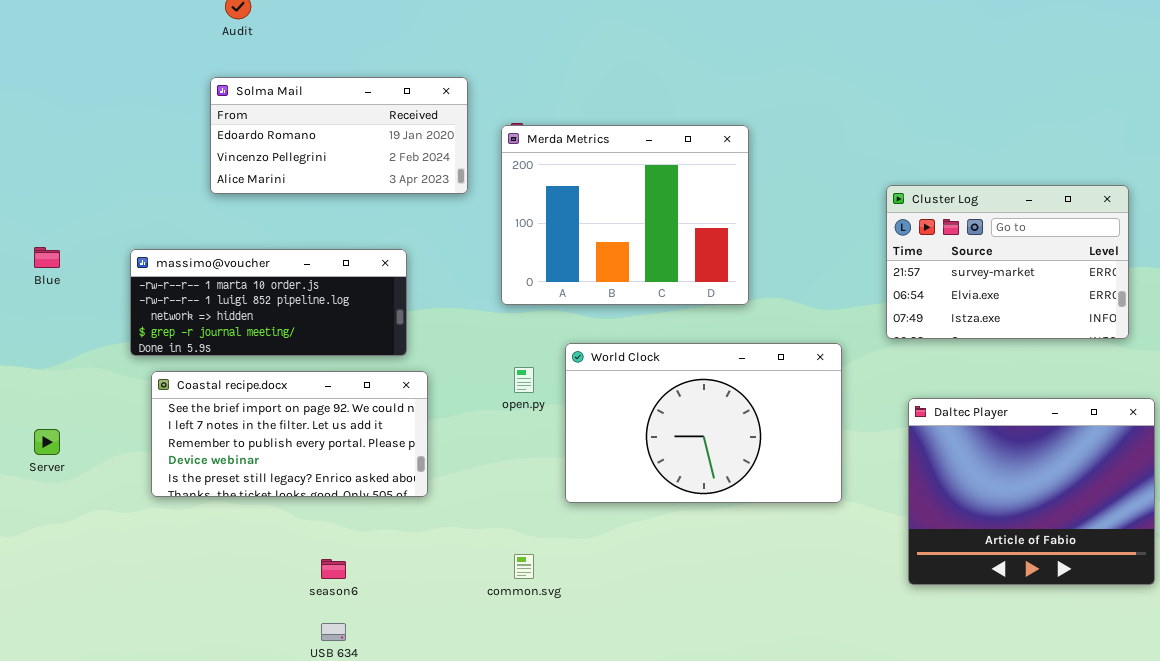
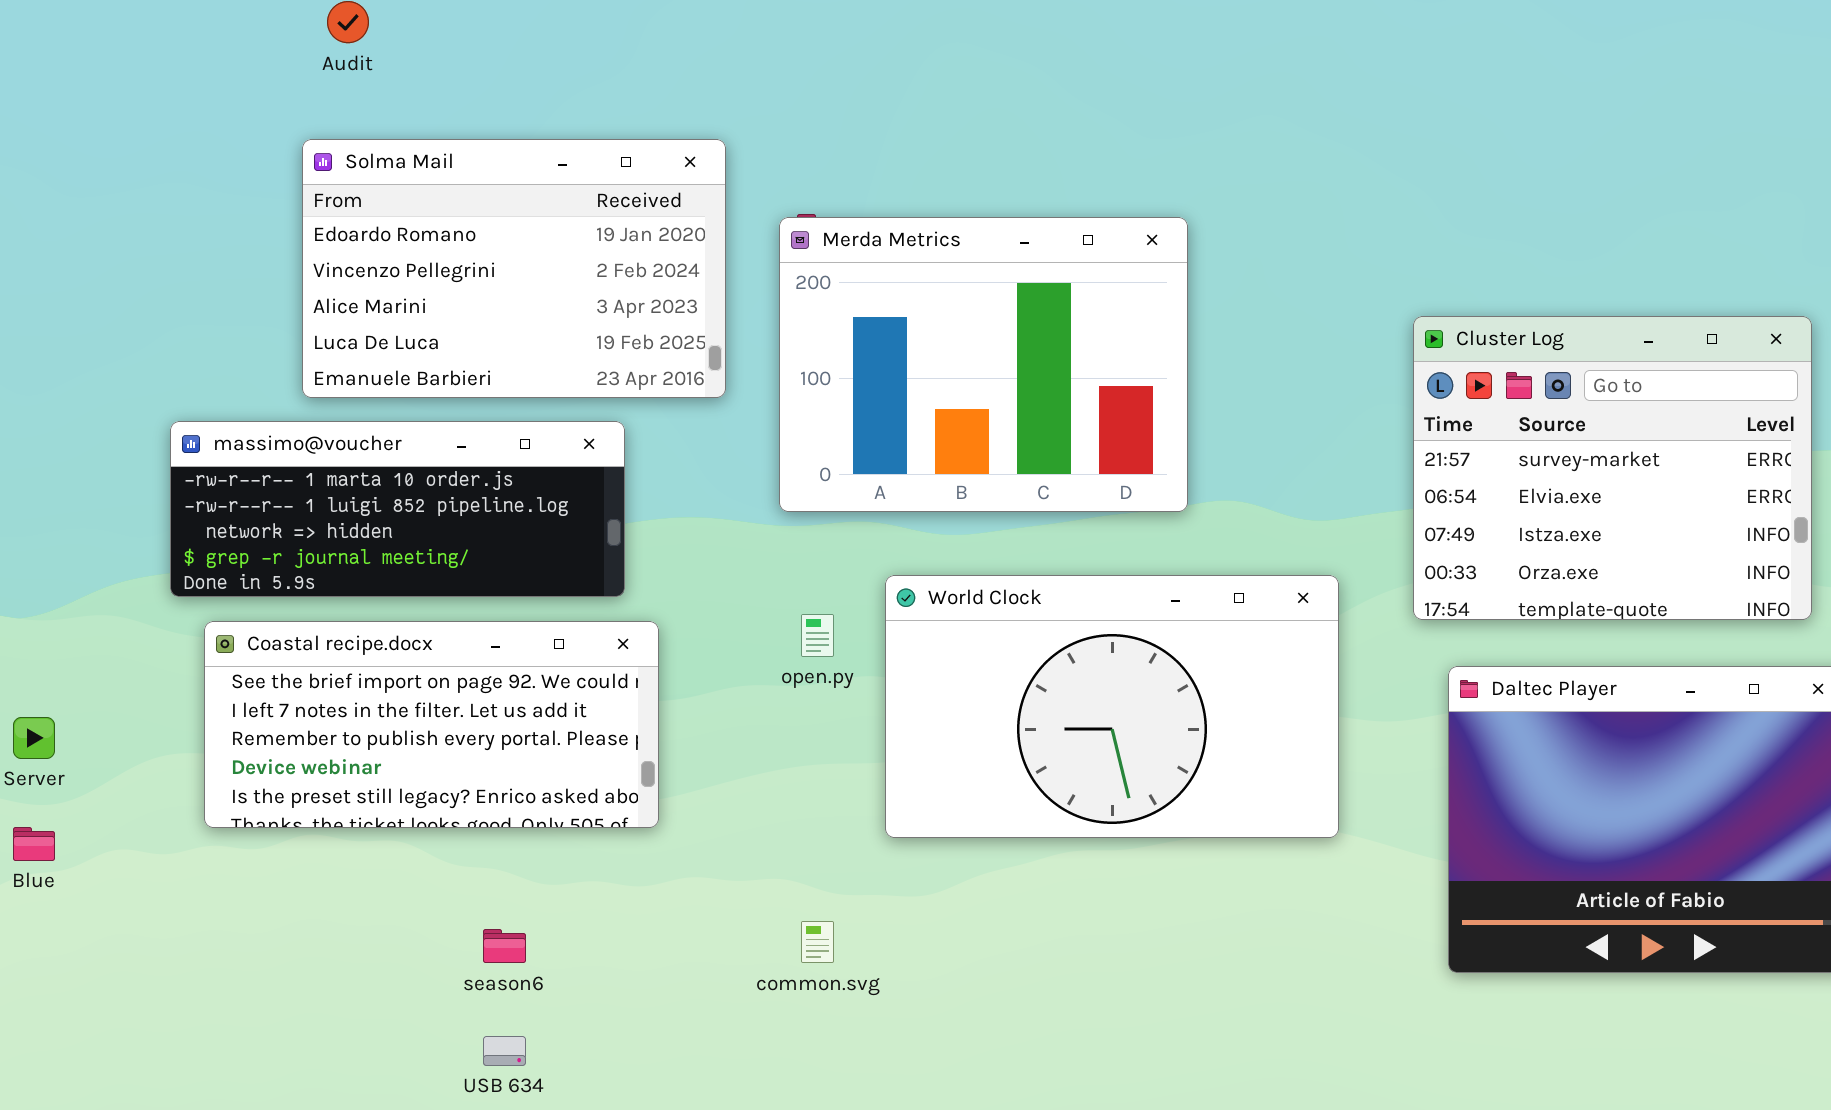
Solma Mail: [210,77,468,194] -> [302,139,726,398], resized
Cluster Log: [886,185,1129,339] -> [1413,316,1812,620], resized
Blue: [34,247,60,268] -> [13,827,55,861], moved

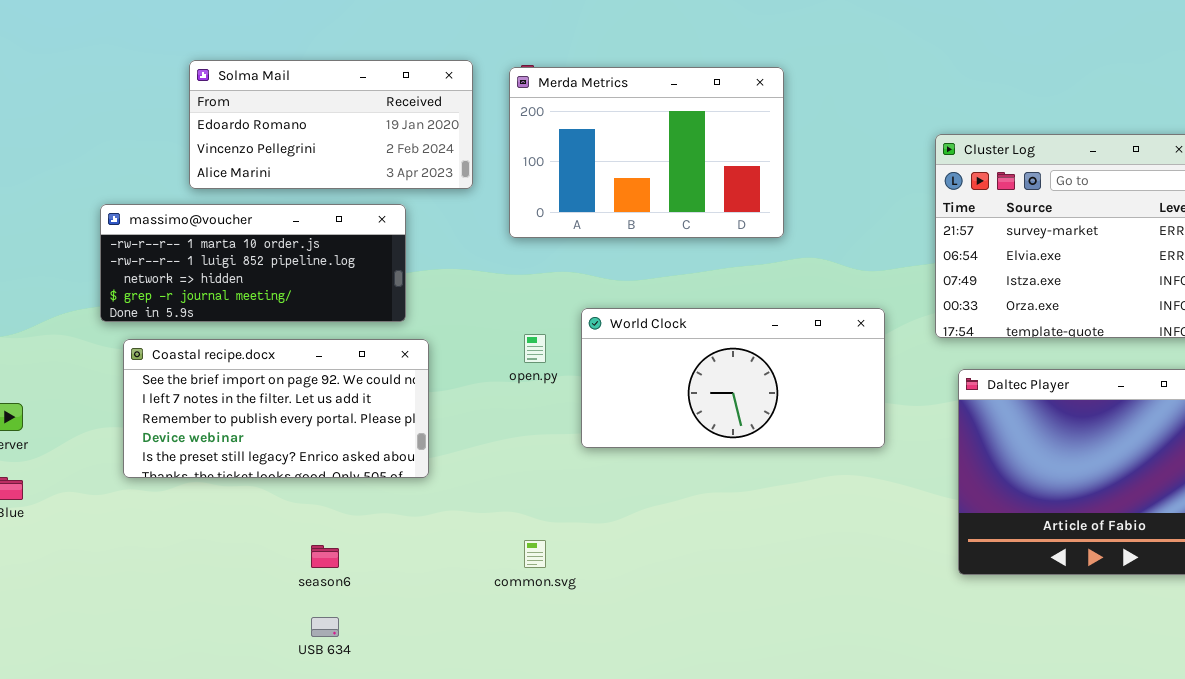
Solma Mail: [302,139,726,398] -> [189,60,473,189], resized
Merda Metrics: [779,217,1188,512] -> [509,67,784,238], resized
World Clock: [885,575,1339,838] -> [581,308,885,448], resized

